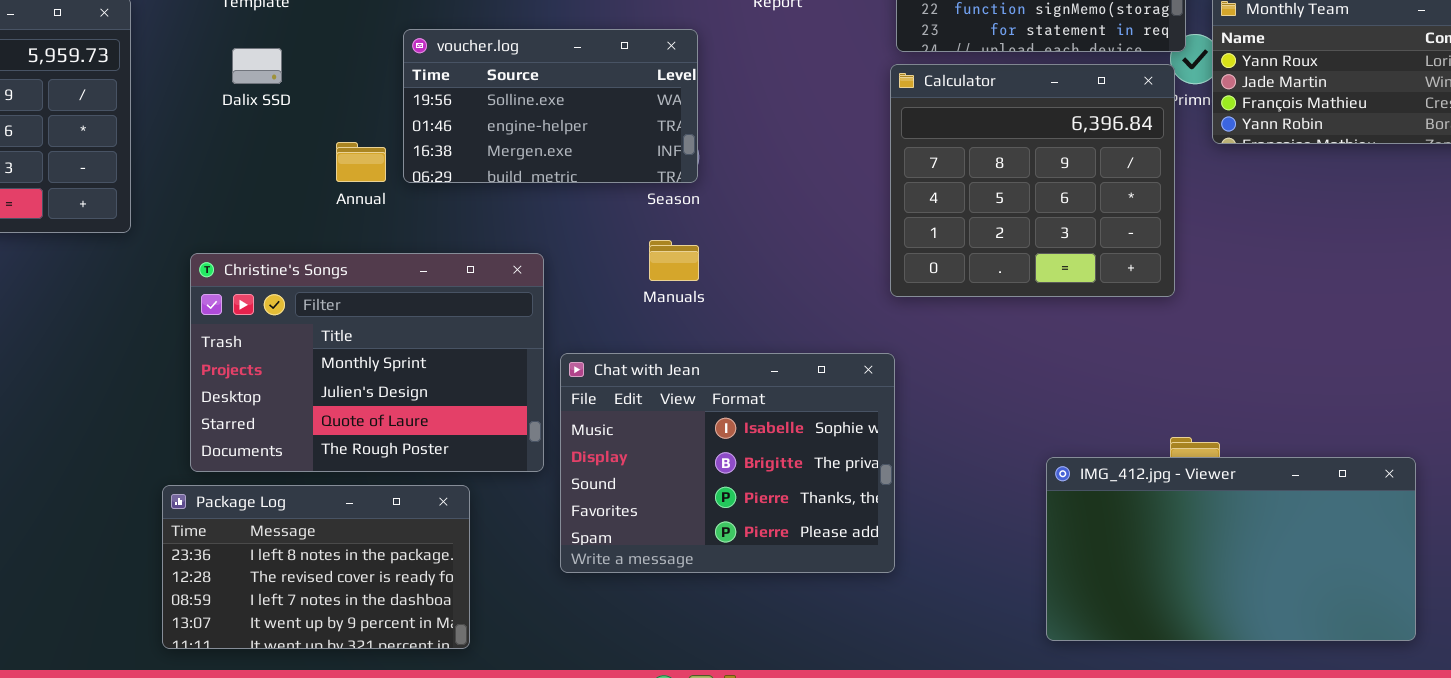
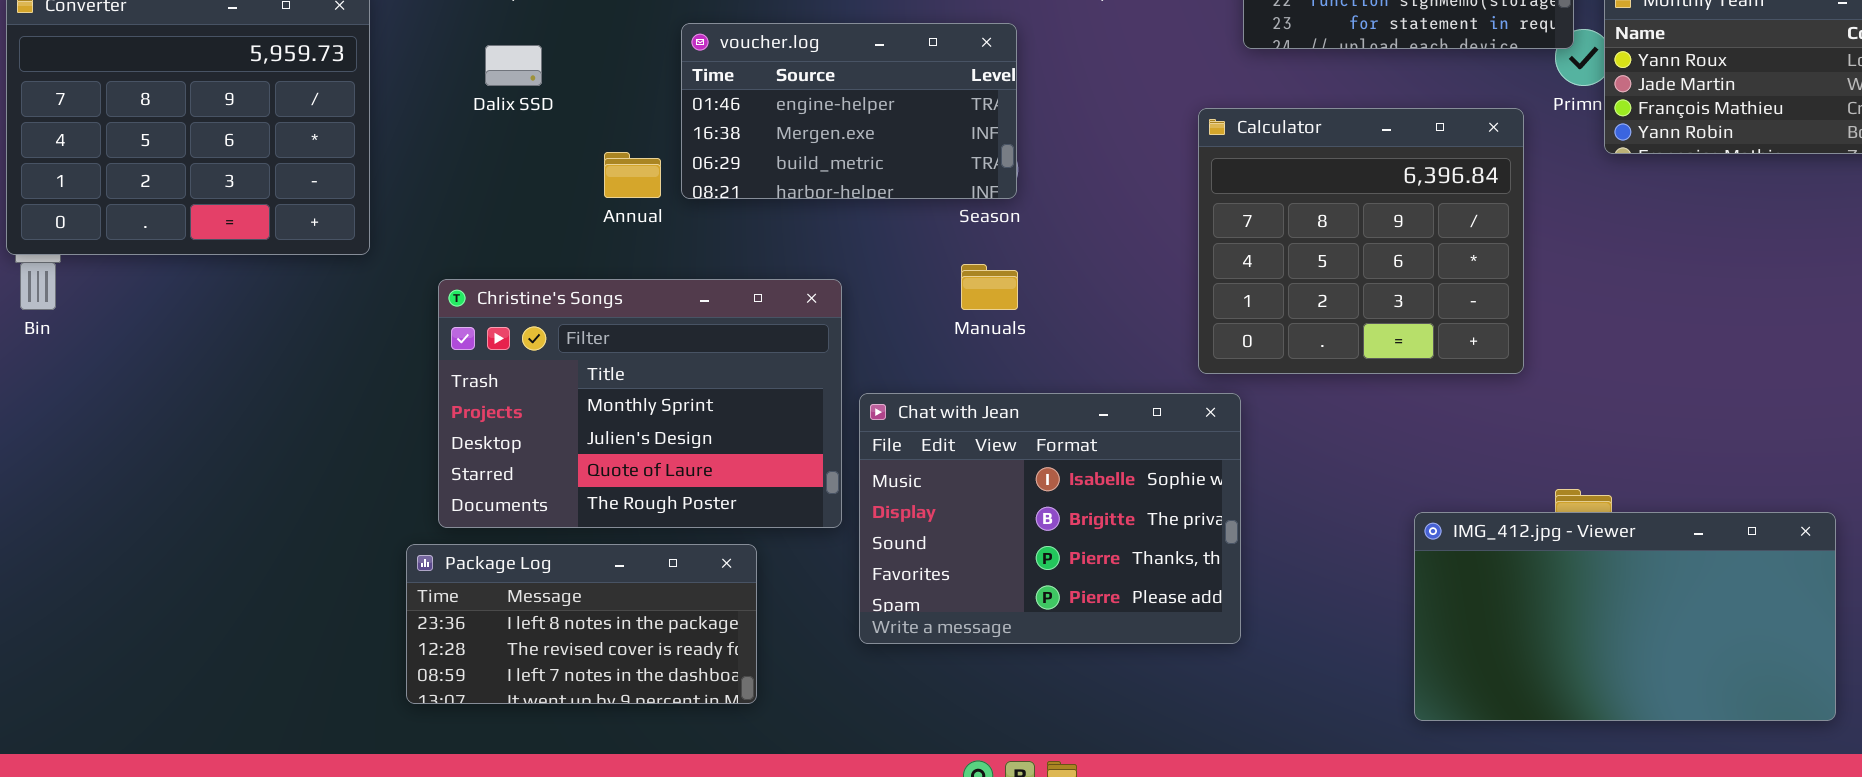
voucher.log: [403,29,698,183] -> [681,23,1017,199], scrolled down 1 row
Calculator: [890,64,1175,297] -> [1198,108,1524,374], moved
Package Log: [162,485,470,649] -> [406,544,757,704], resized

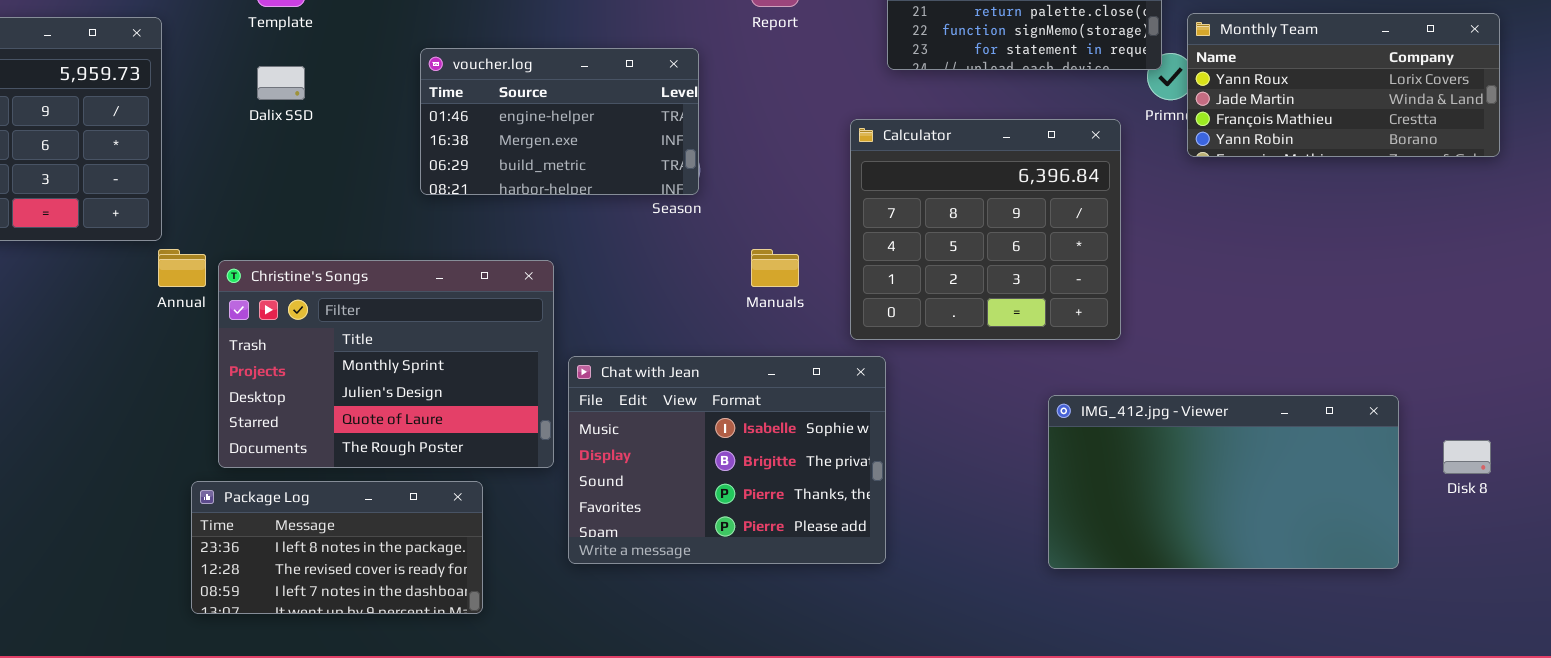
Annual: [604,152,661,198] -> [158,249,206,287], moved
Manuals: [961,264,1018,310] -> [751,249,799,287], moved
IMG_412.jpg - Viewer: [1414,512,1836,721] -> [1048,395,1399,569], moved

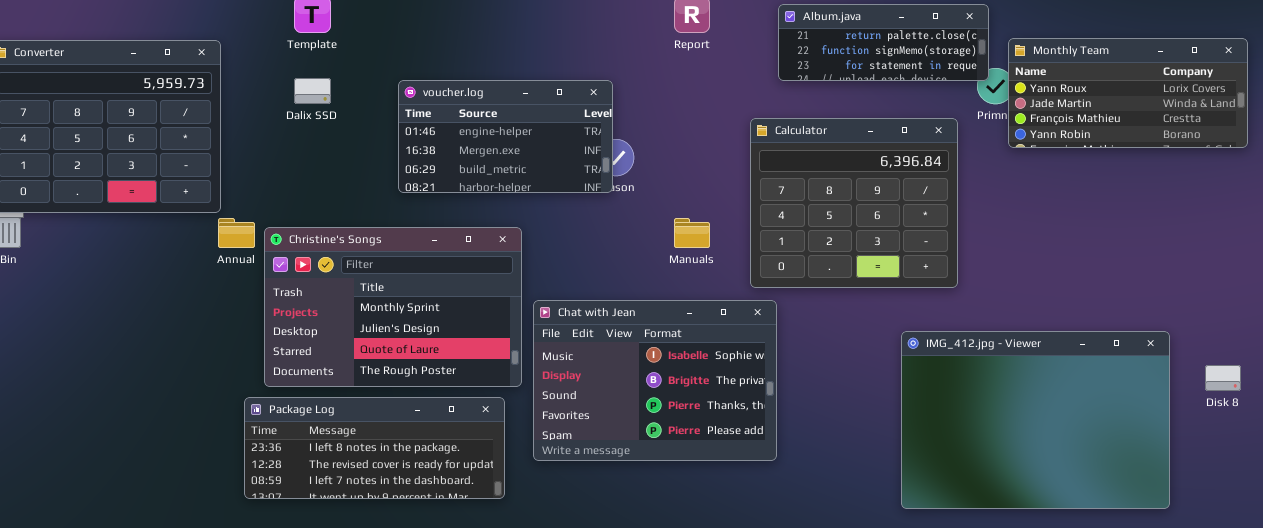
voucher.log: [420,48,699,195] -> [398,80,613,193], moved
IMG_412.jpg - Viewer: [1048,395,1399,569] -> [901,331,1170,509], resized
Package Log: [191,481,483,614] -> [244,397,505,499], resized

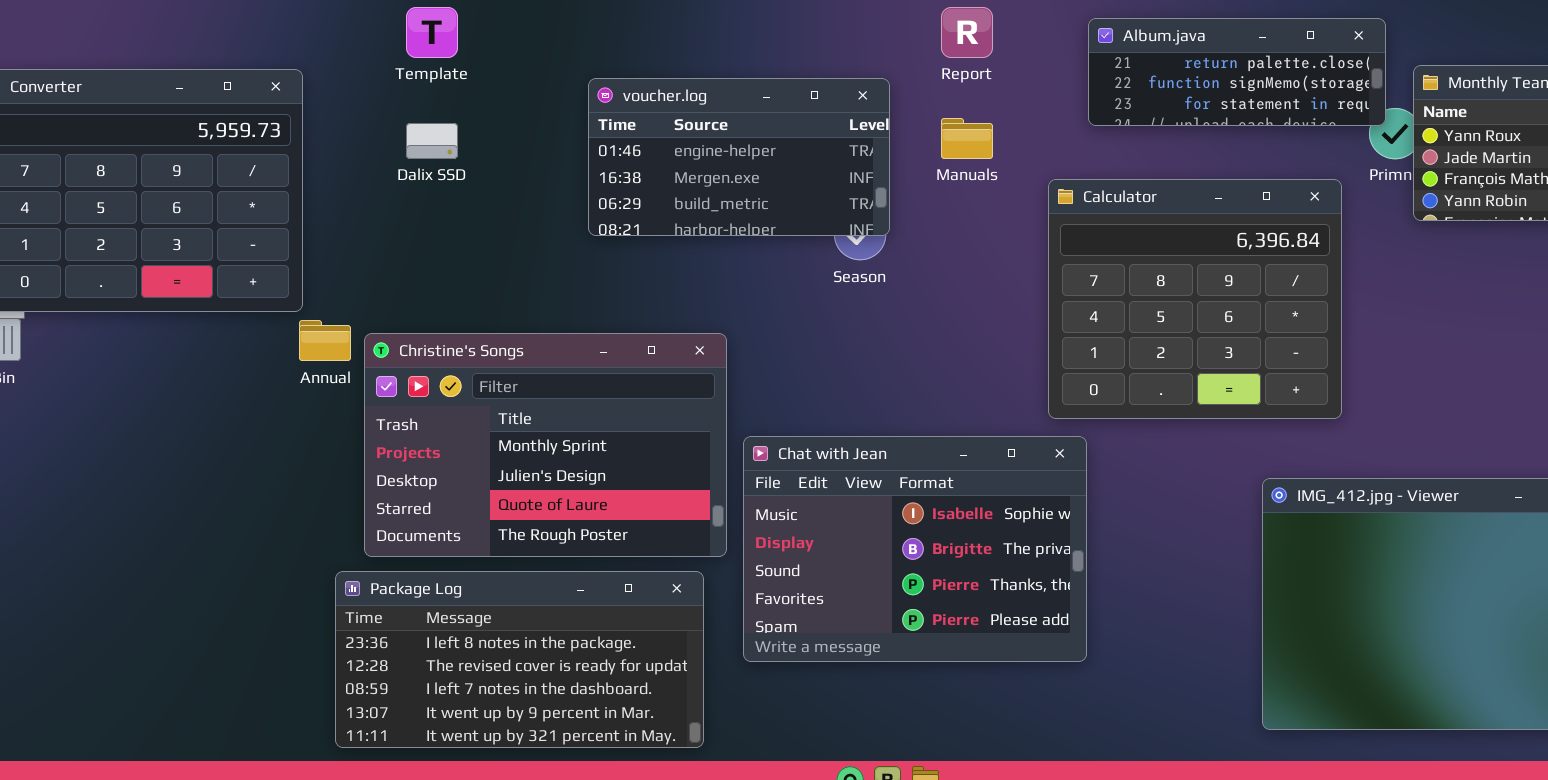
voucher.log: [398,80,613,193] -> [588,78,890,236], moved
Manuals: [674,218,710,248] -> [941,118,993,159], moved
Package Log: [244,397,505,499] -> [335,571,704,748], resized

